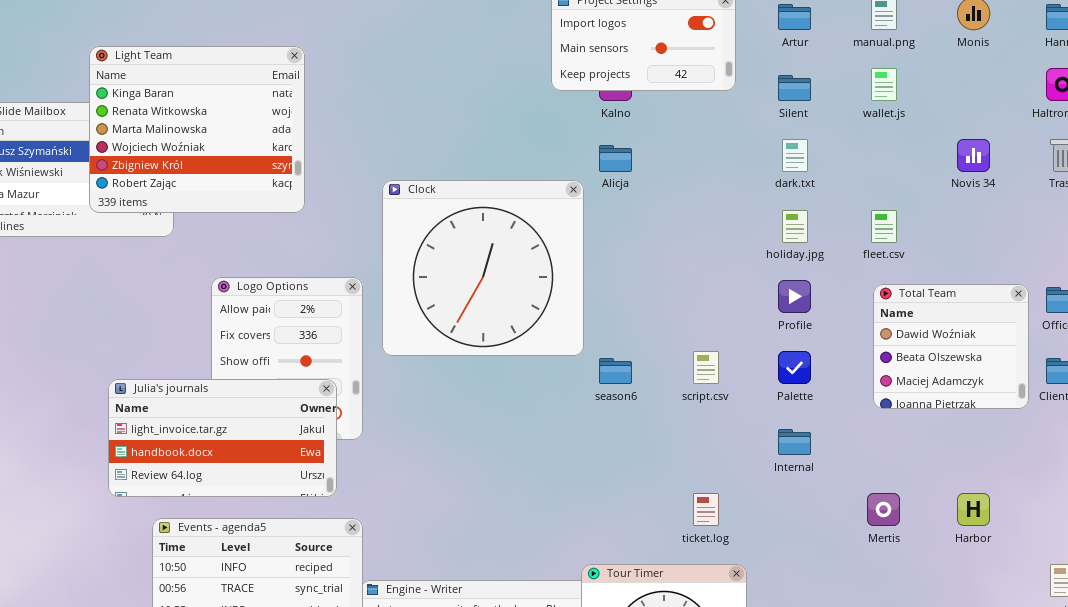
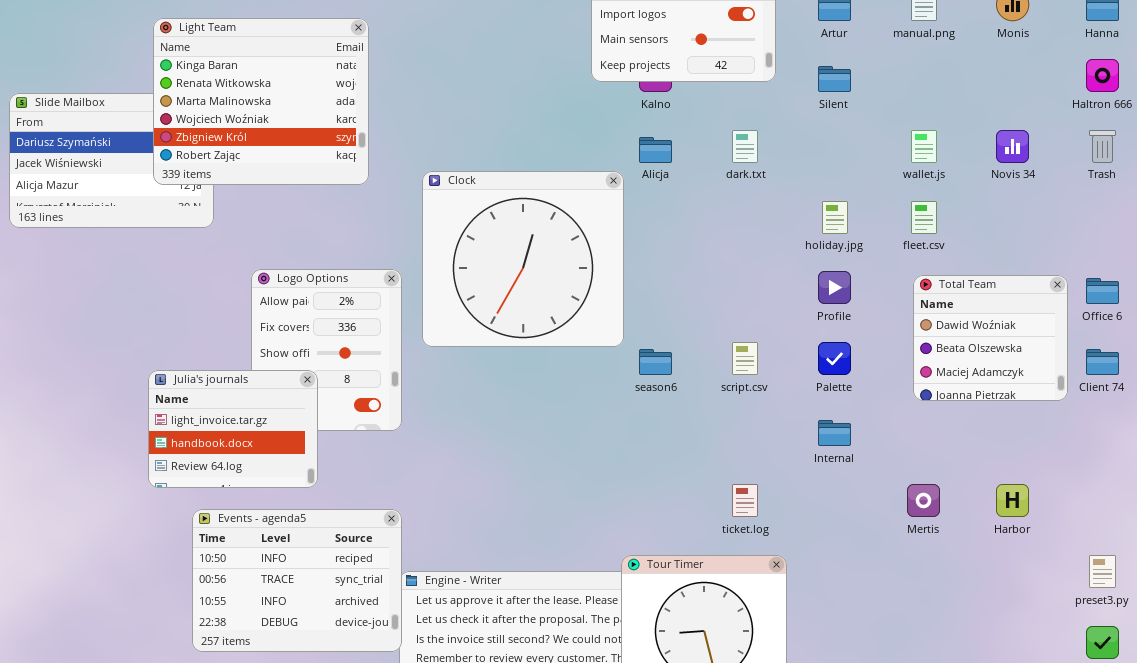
Light Team: [89,46,305,213] -> [153,18,369,185], moved
wallet.js: [871,68,897,101] -> [911,130,937,163], moved
dark.txt: [782,139,808,172] -> [732,130,758,163], moved
Julia's journals: [108,379,337,497] -> [148,370,318,488], resized

